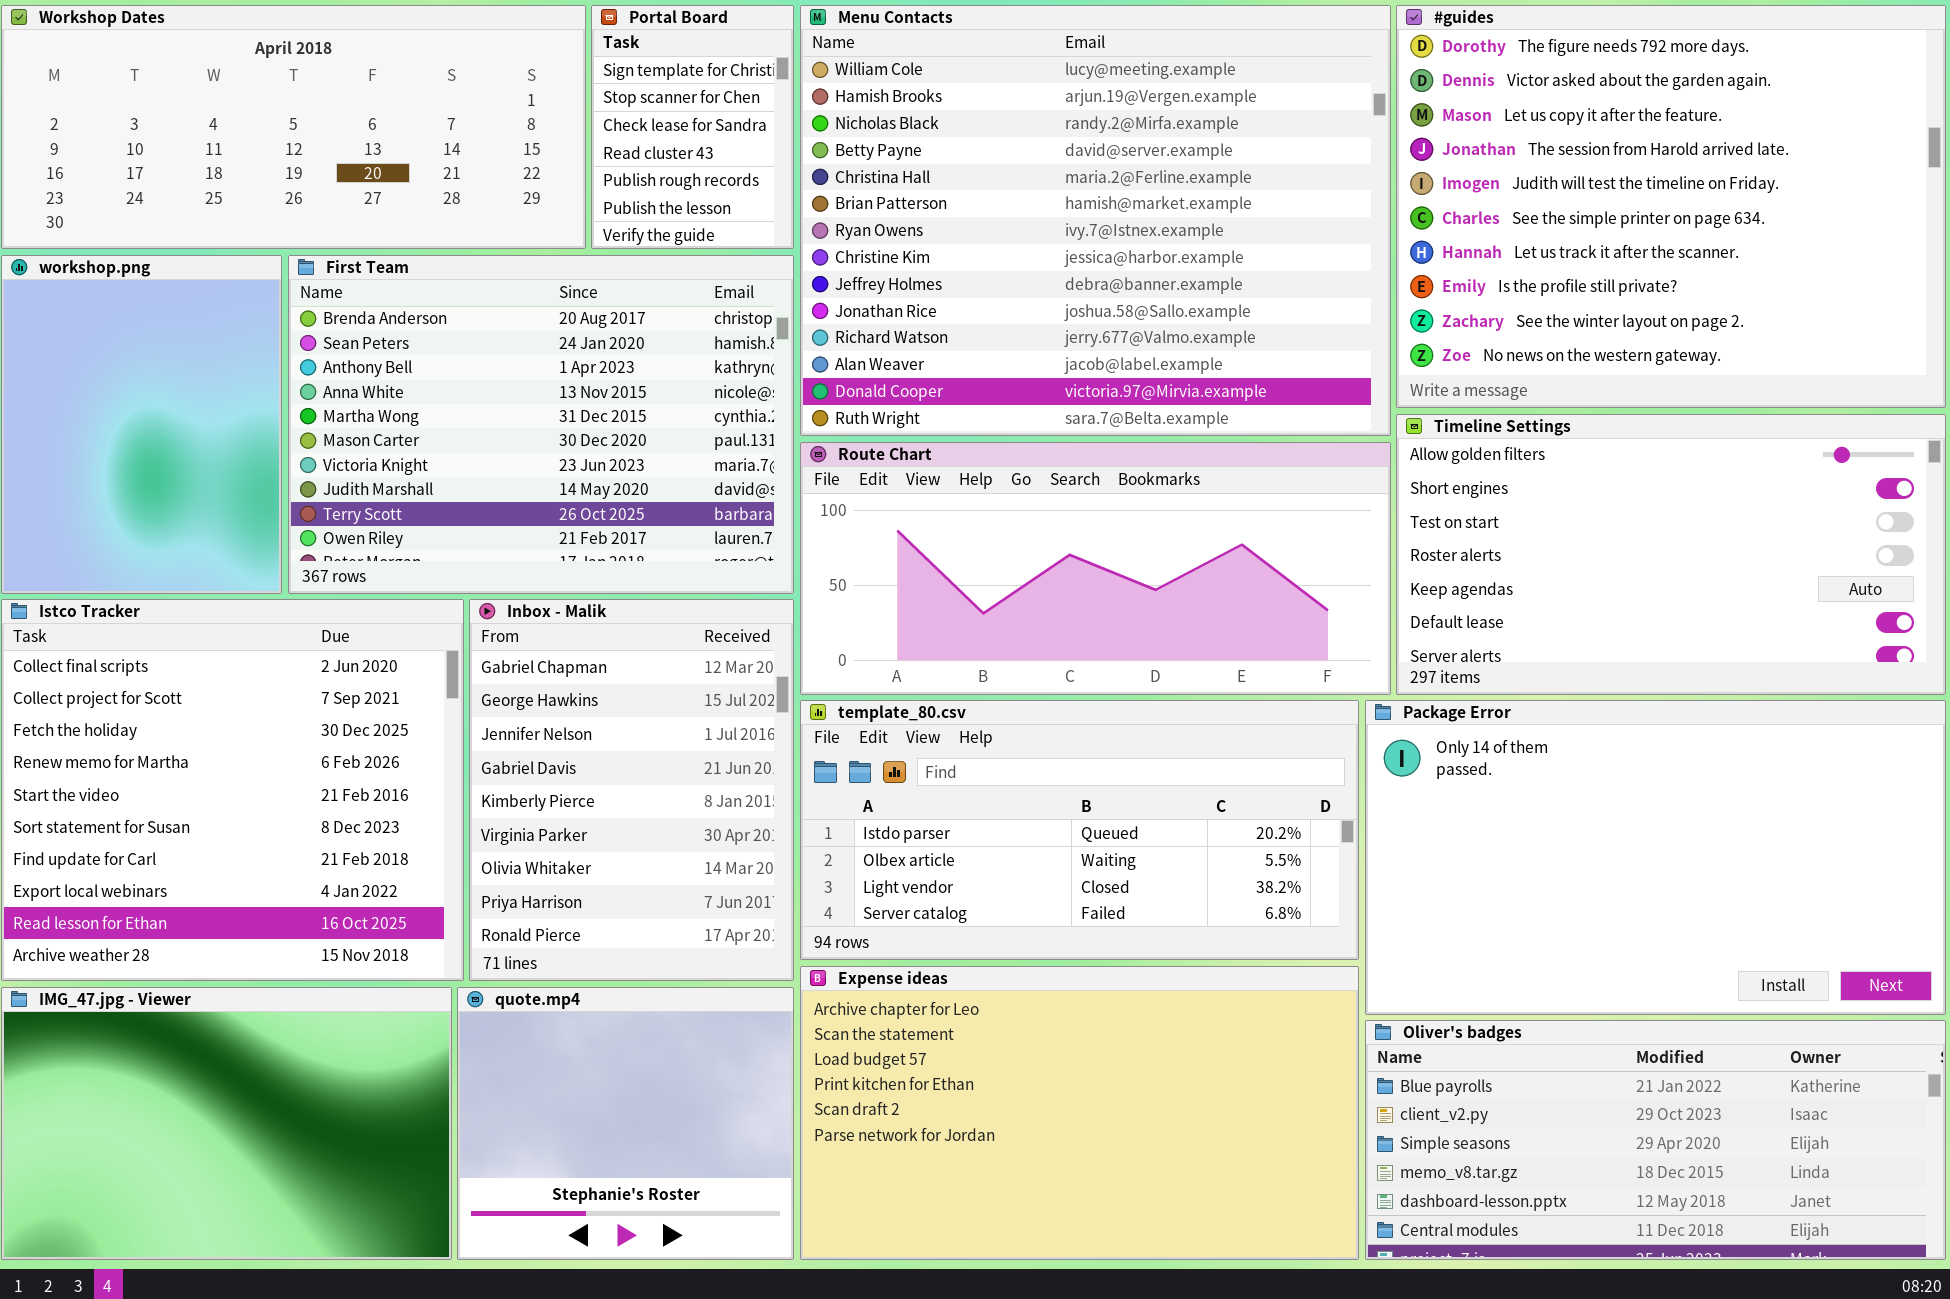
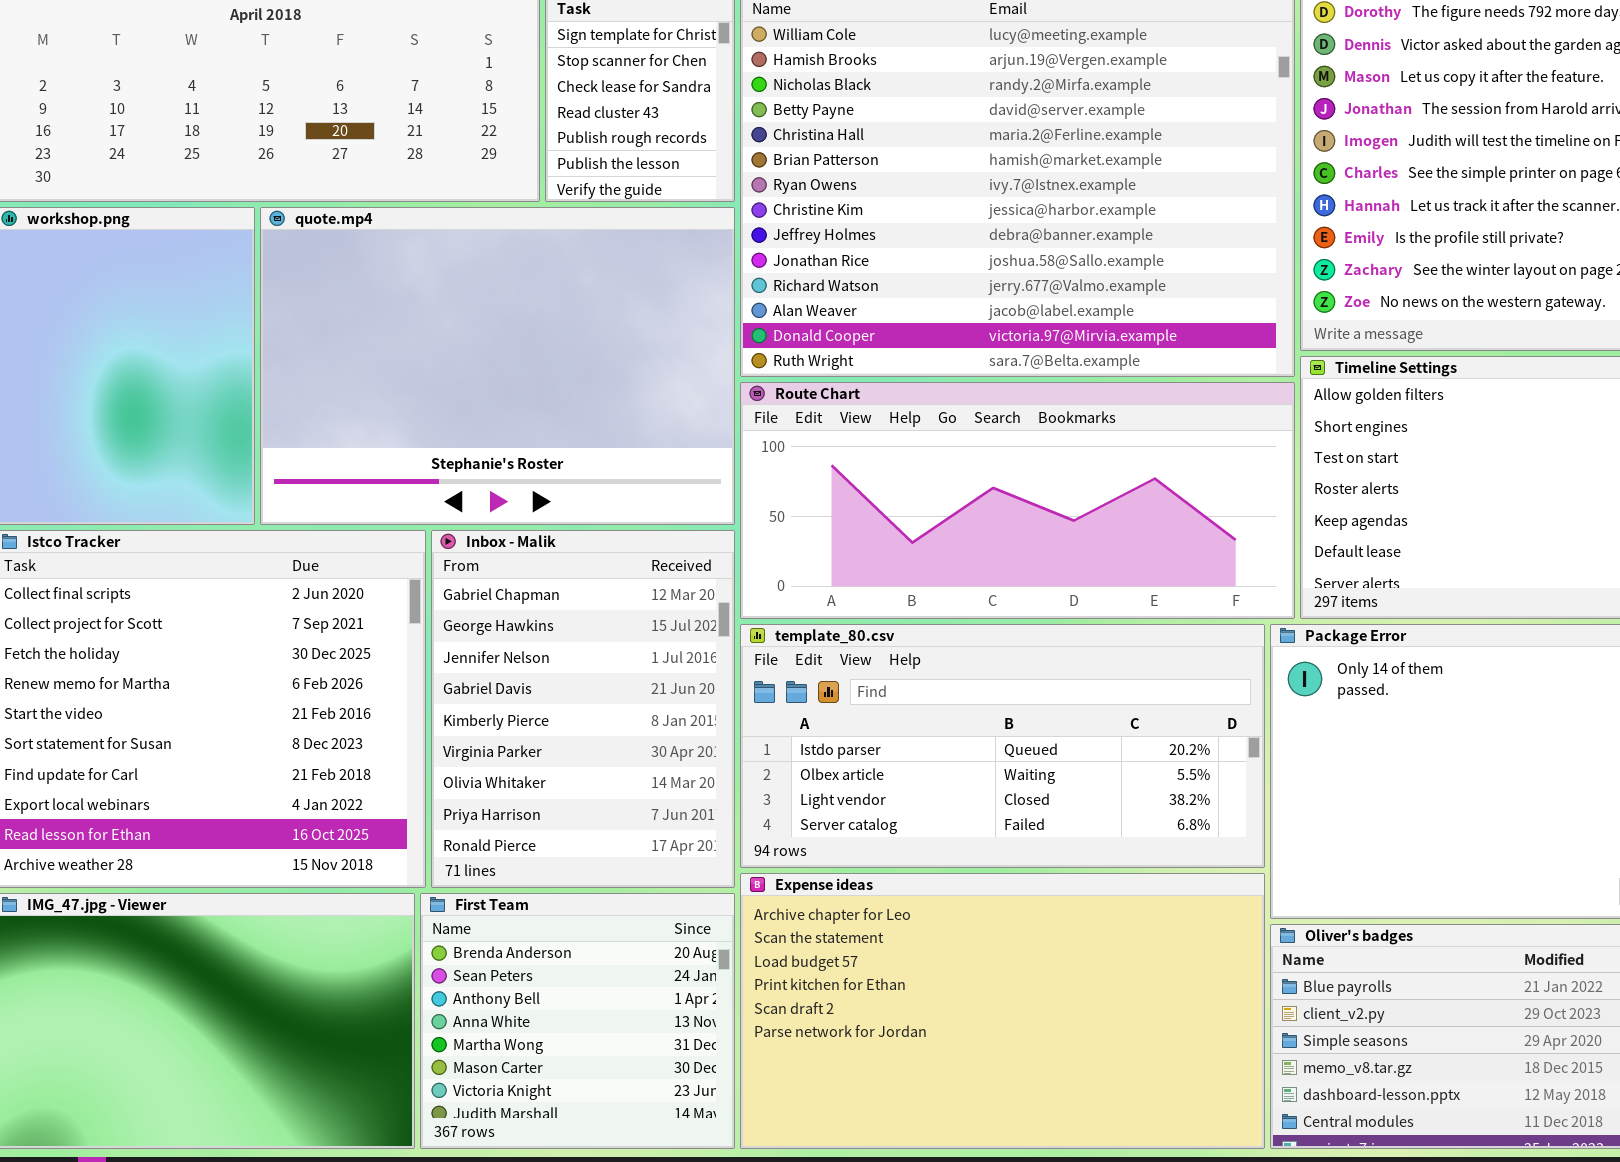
First Team: [288,255,794,594] -> [420,893,735,1149], moved, resized
quote.mp4: [457,987,794,1260] -> [260,207,735,525], moved, resized

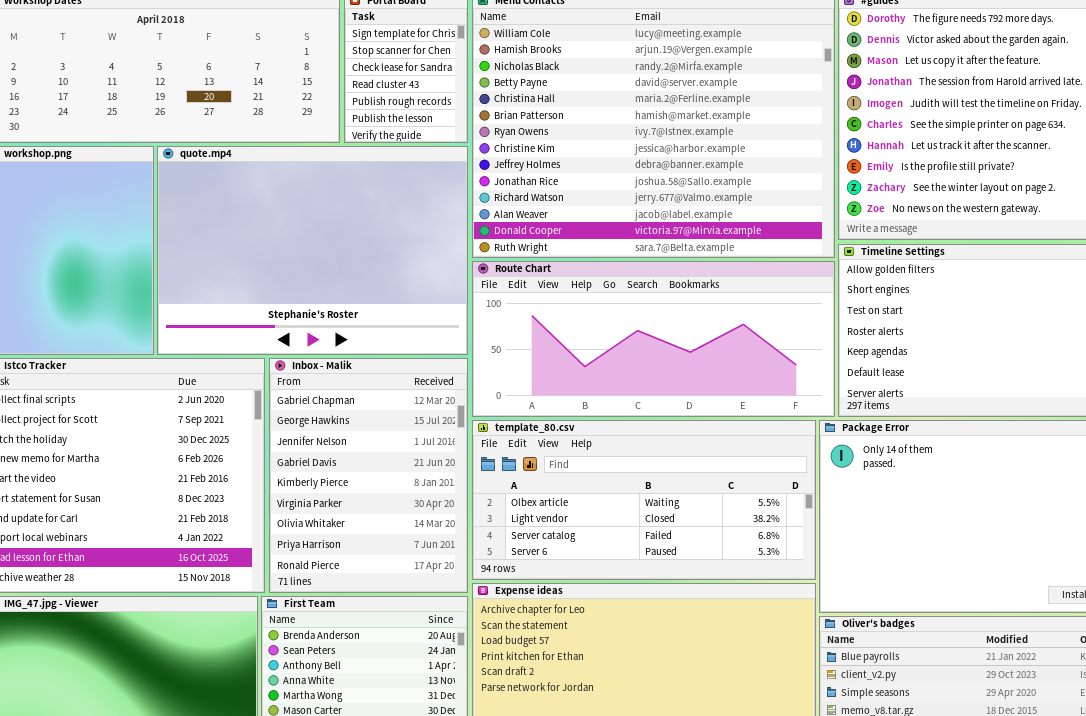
template_80.csv: [740,624,1265,868] -> [472,420,816,580], scrolled down 1 row

